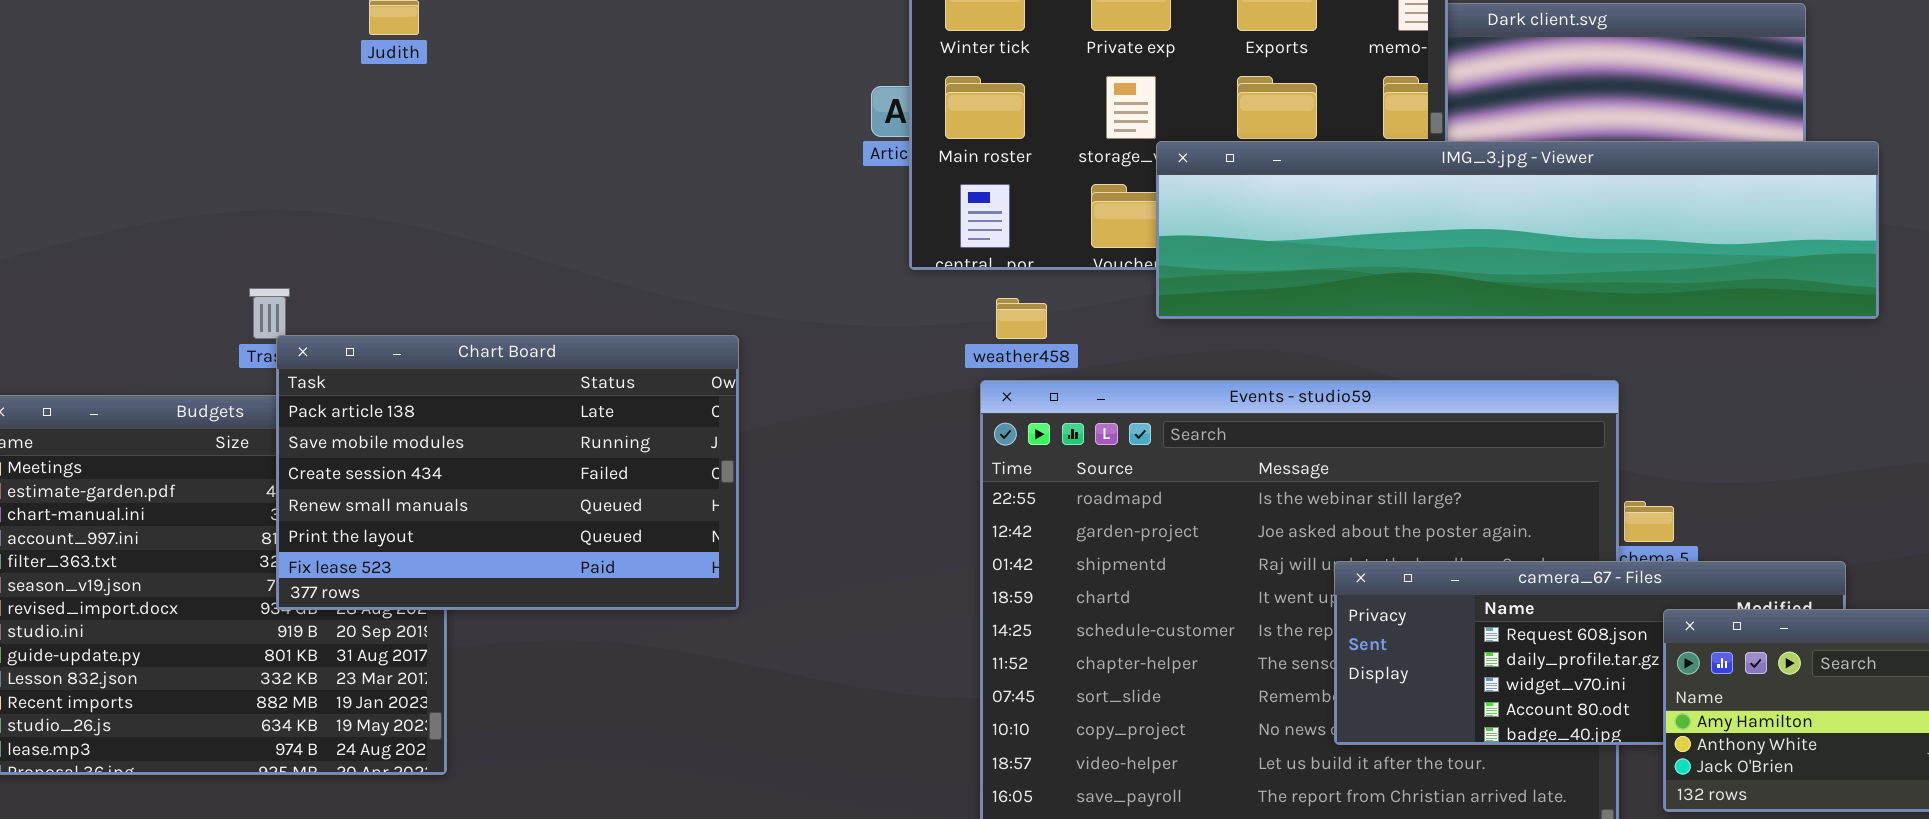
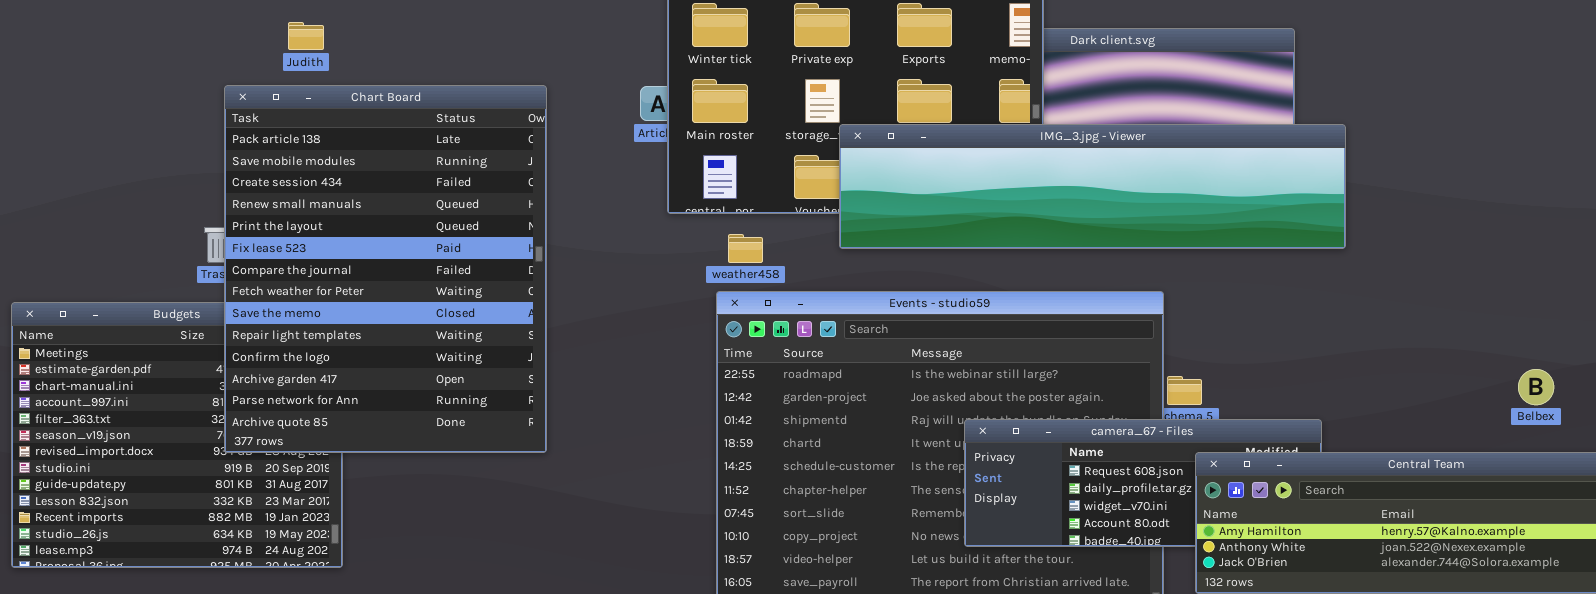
Chart Board: [276,335,739,610] -> [224,85,547,453], resized

